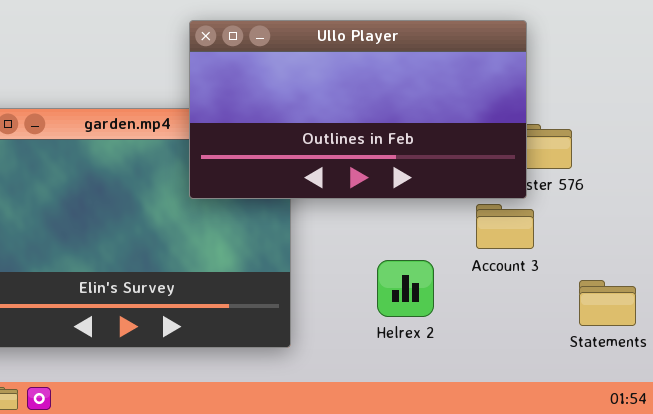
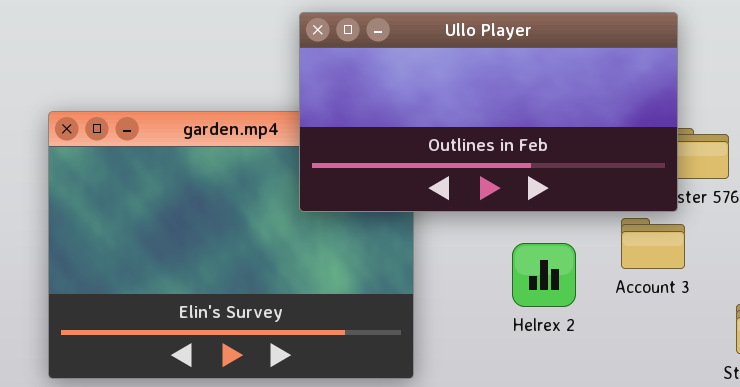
Helrex 2: [377,260,434,317] -> [512,243,576,307], moved

